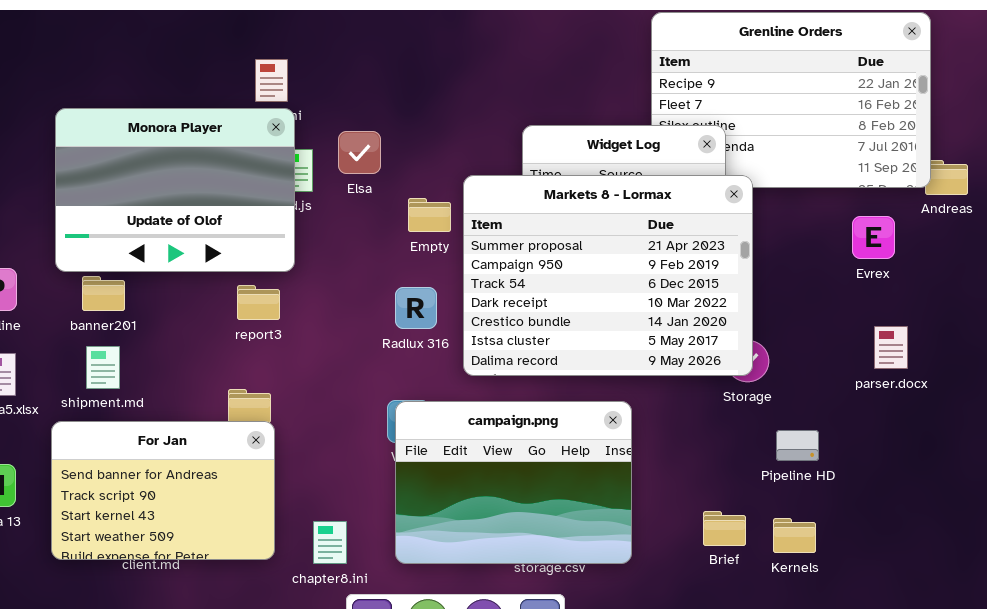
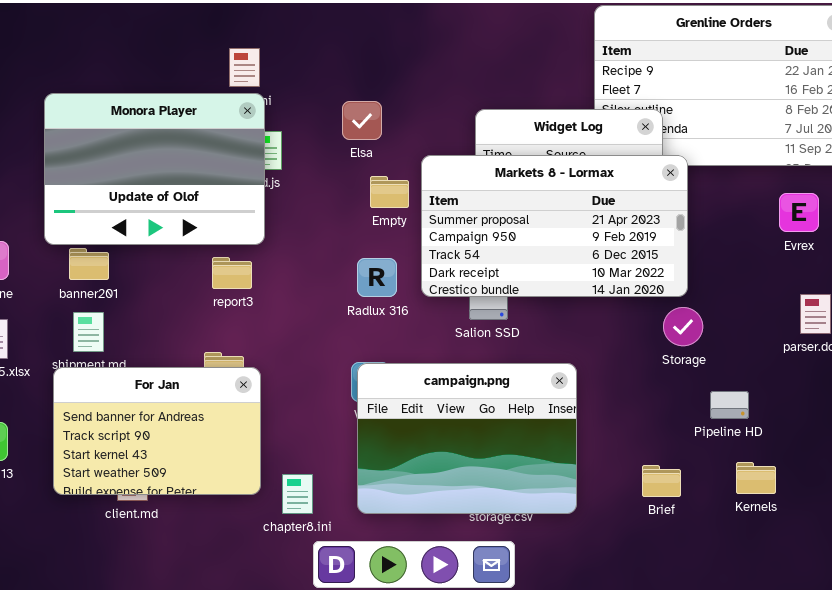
Elsa: [338,131,381,174] -> [342,101,382,140], moved
Markets 8 - Lormax: [463,175,753,376] -> [421,155,688,297], resized
For Jan: [51,421,275,560] -> [53,367,261,495], moved
Kernels: [773,518,816,553] -> [736,462,776,494], moved

